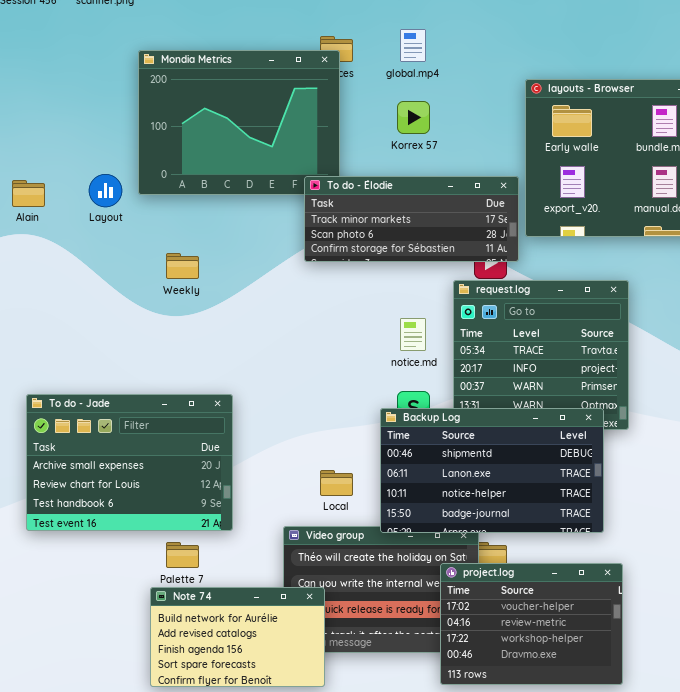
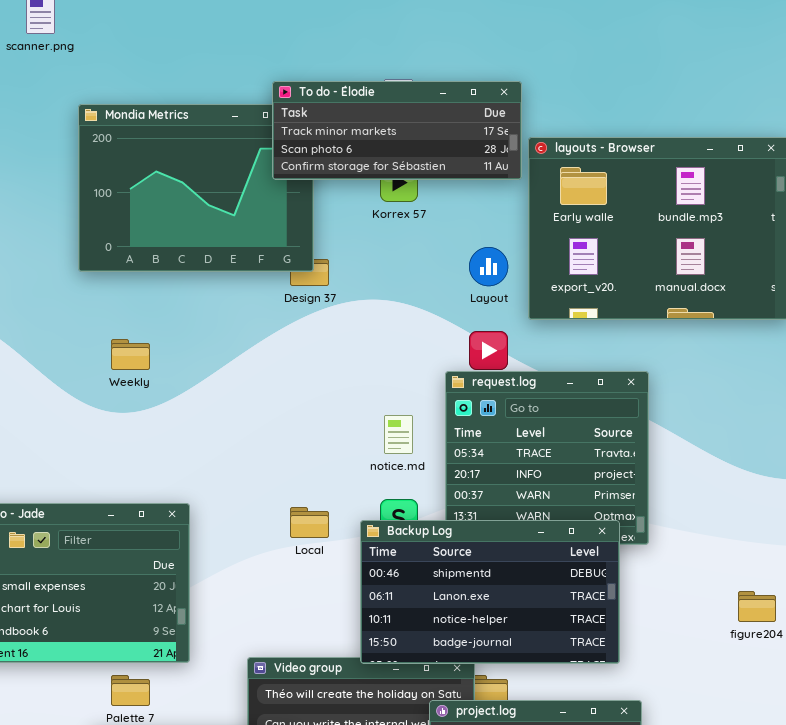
Layout: [89,174,122,207] -> [469,247,508,286], moved
To do - Élodie: [304,176,519,262] -> [272,81,522,180], moved
Local: [320,470,353,496] -> [290,507,329,538], moved

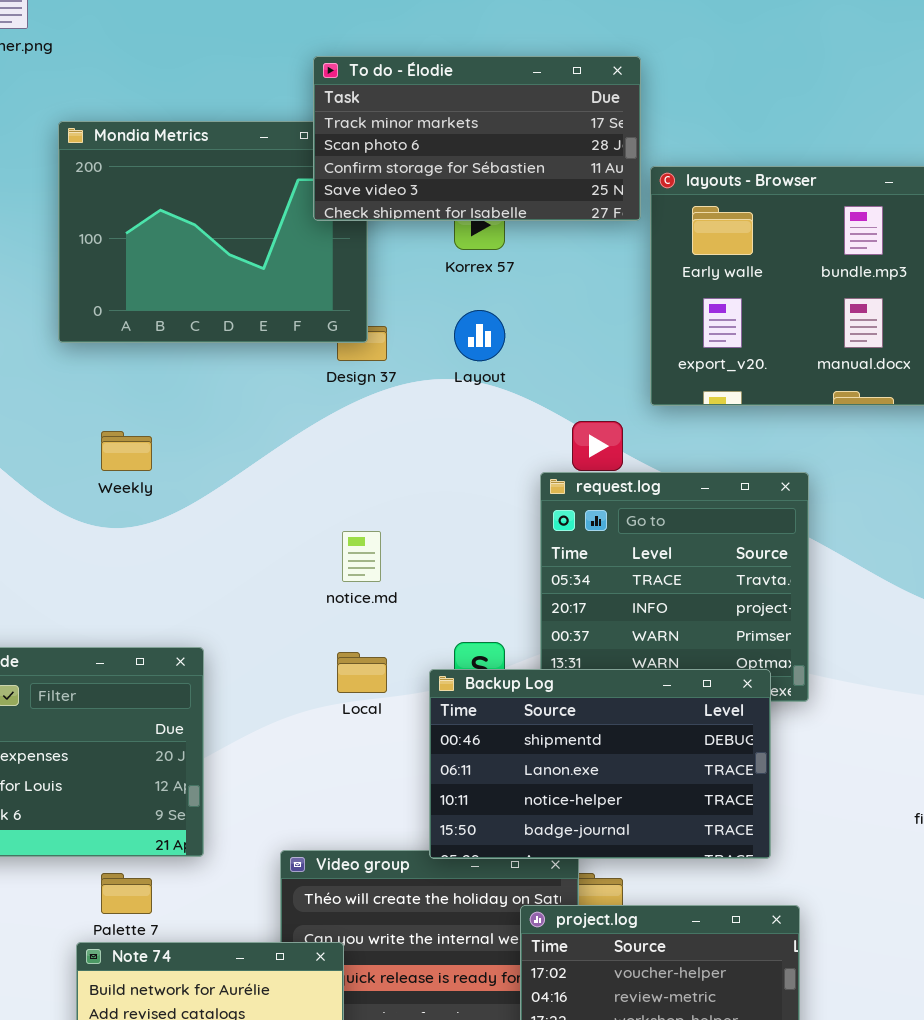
To do - Élodie: [272,81,522,180] -> [313,56,641,221], resized
Layout: [469,247,508,286] -> [454,310,505,361], moved
notice.md: [384,415,413,454] -> [342,531,381,582], moved

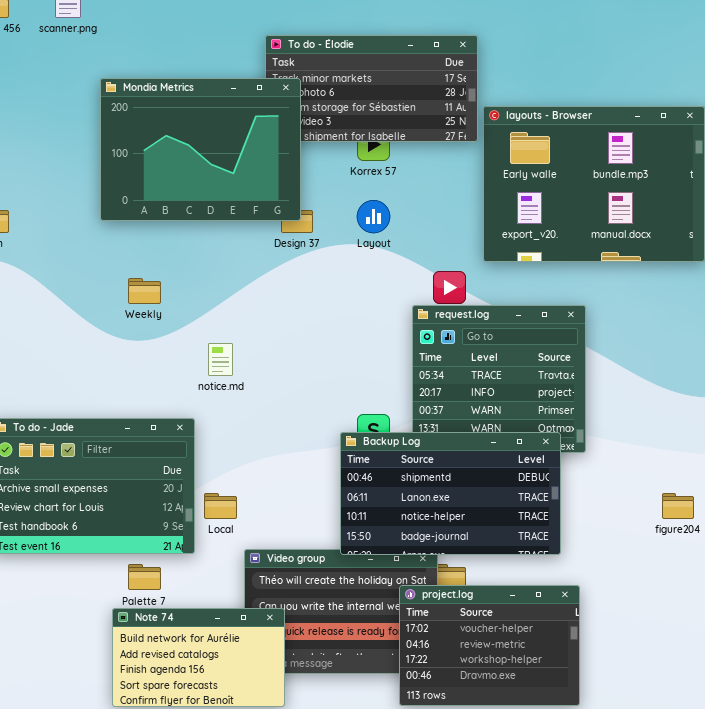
Mondia Metrics: [58,121,368,343] -> [100,78,301,221], raised
notice.md: [342,531,381,582] -> [208,343,233,376], moved
Local: [337,652,387,693] -> [204,493,237,519], moved

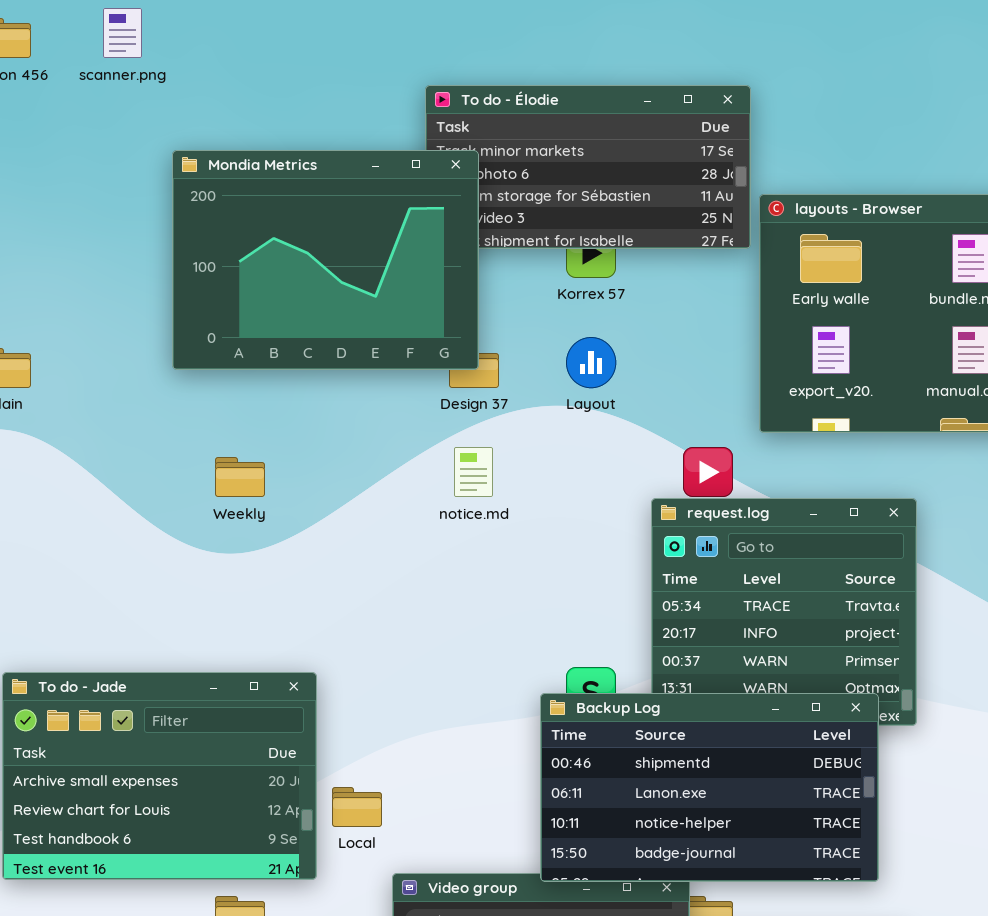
notice.md: [208,343,233,376] -> [454,447,493,497], moved

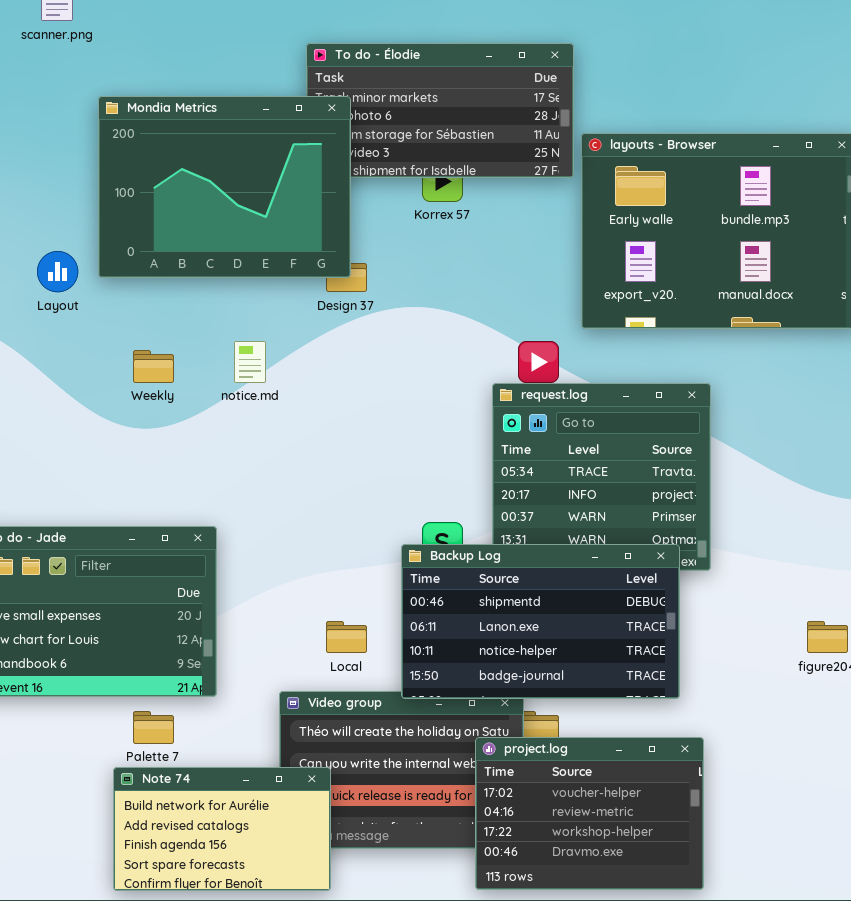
Layout: [566,337,616,388] -> [37,251,78,292], moved
notice.md: [454,447,493,497] -> [234,341,266,383], moved
Local: [332,787,382,827] -> [326,621,367,653], moved

